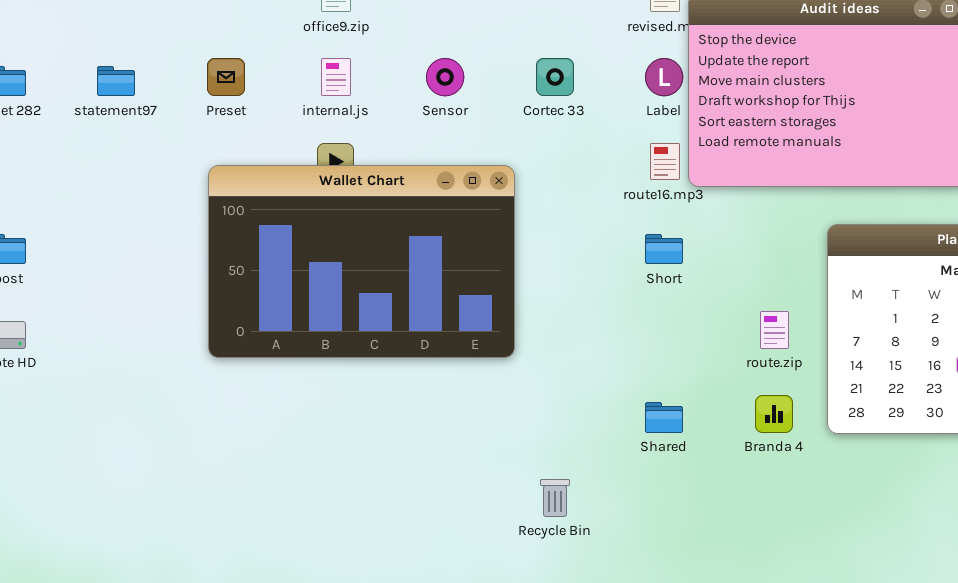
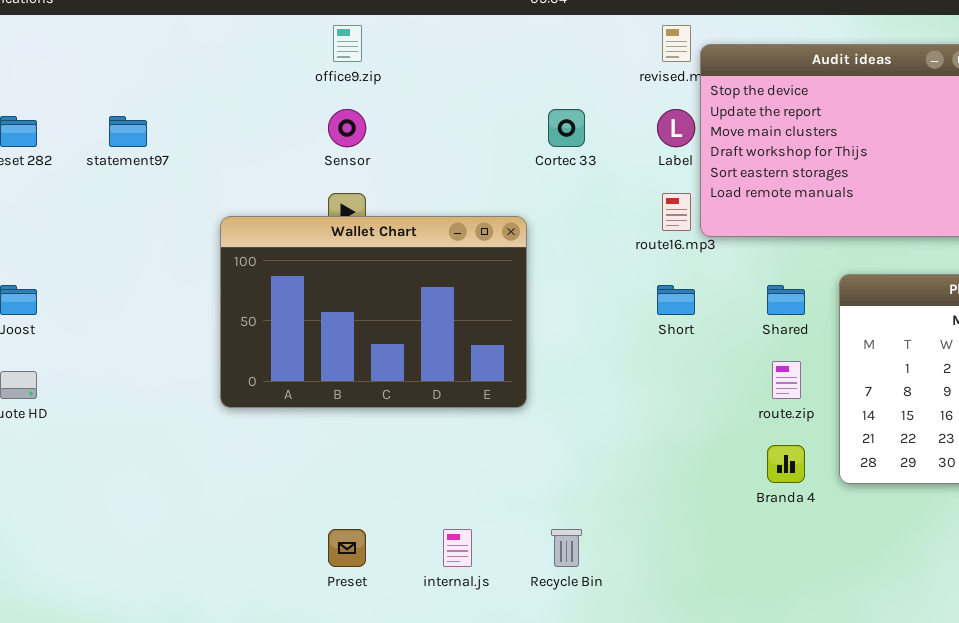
Preset: [207,58,245,96] -> [328,529,366,567], moved
internal.js: [321,58,351,96] -> [443,529,472,567], moved
Sensor: [426,58,464,96] -> [328,109,366,147], moved
Shared: [645,402,683,433] -> [767,285,805,315], moved

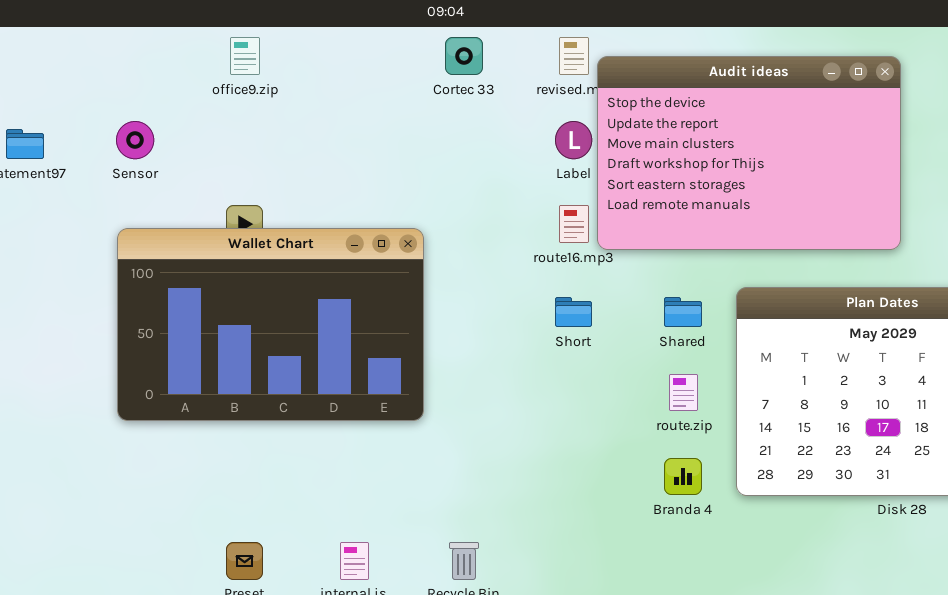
Sensor: [328,109,366,147] -> [116,121,154,159], moved
Cortec 33: [548,109,585,147] -> [445,37,483,75], moved

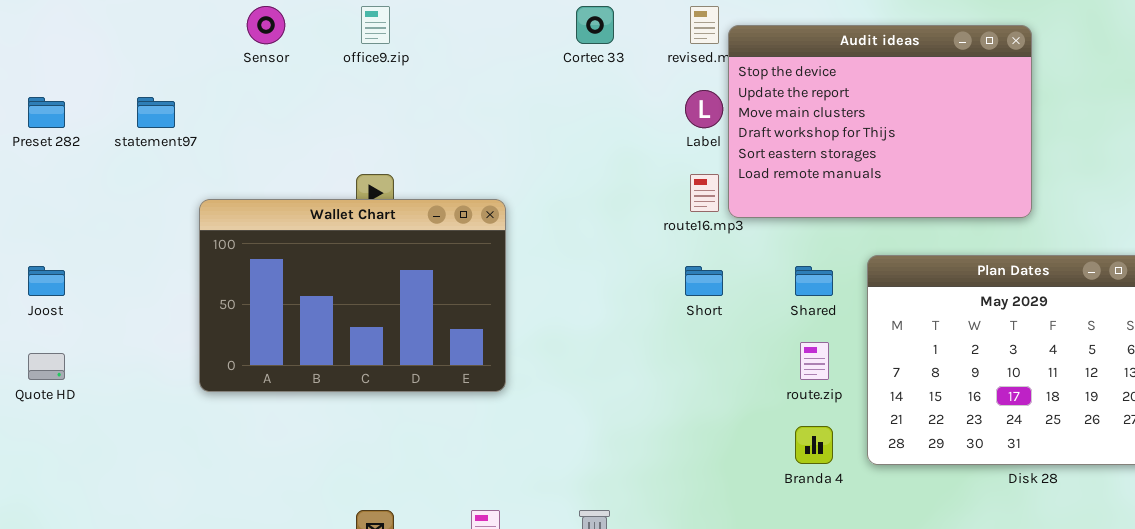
Sensor: [116,121,154,159] -> [247,6,285,44], moved
Wallet Chart: [117,228,424,421] -> [199,199,506,392], moved

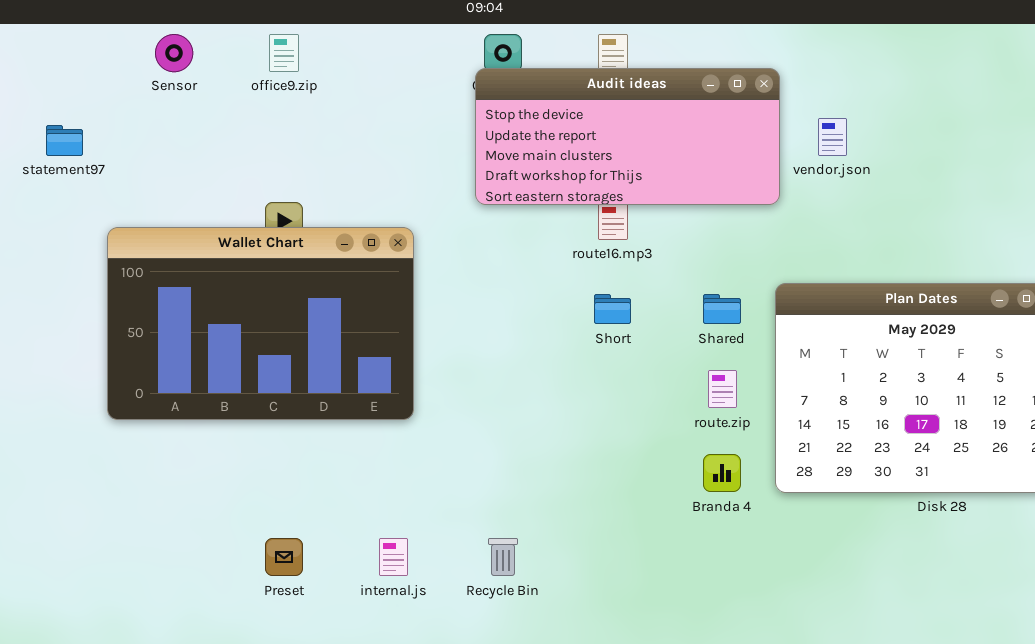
Audit ideas: [728,25,1032,218] -> [475,68,780,205], moved, resized

